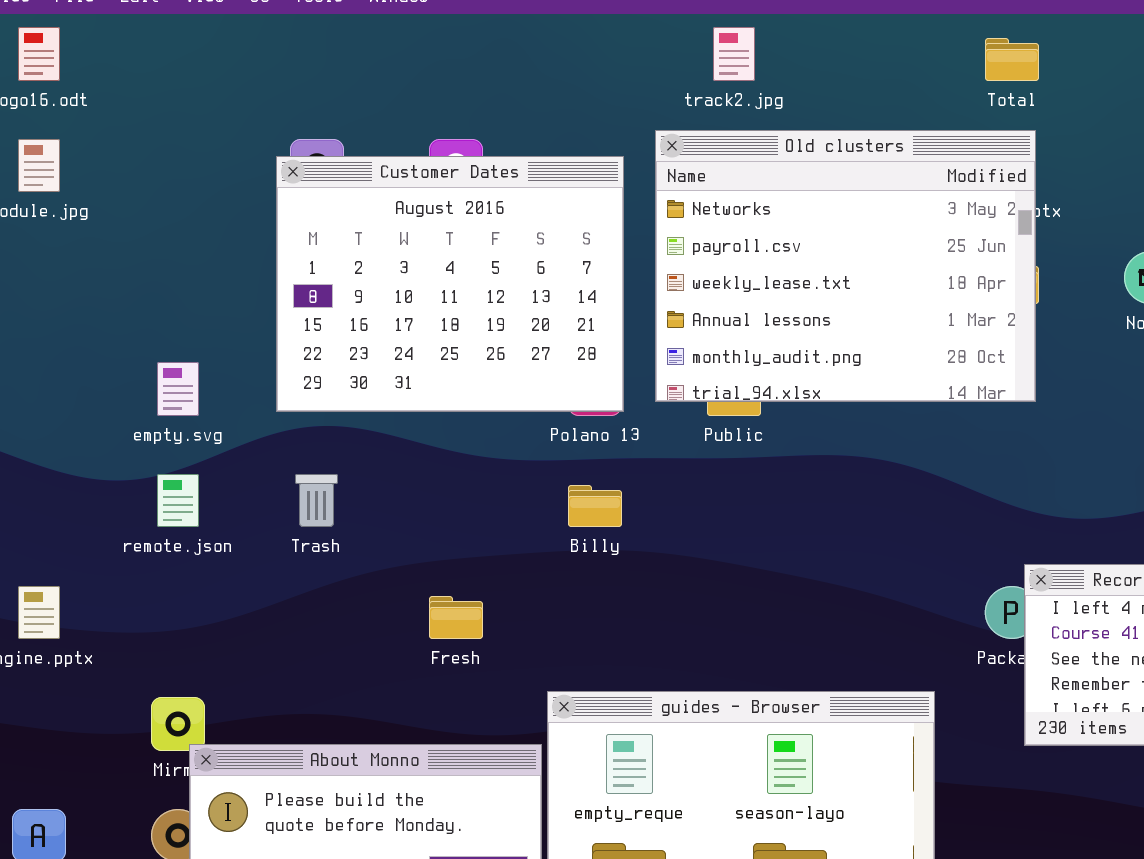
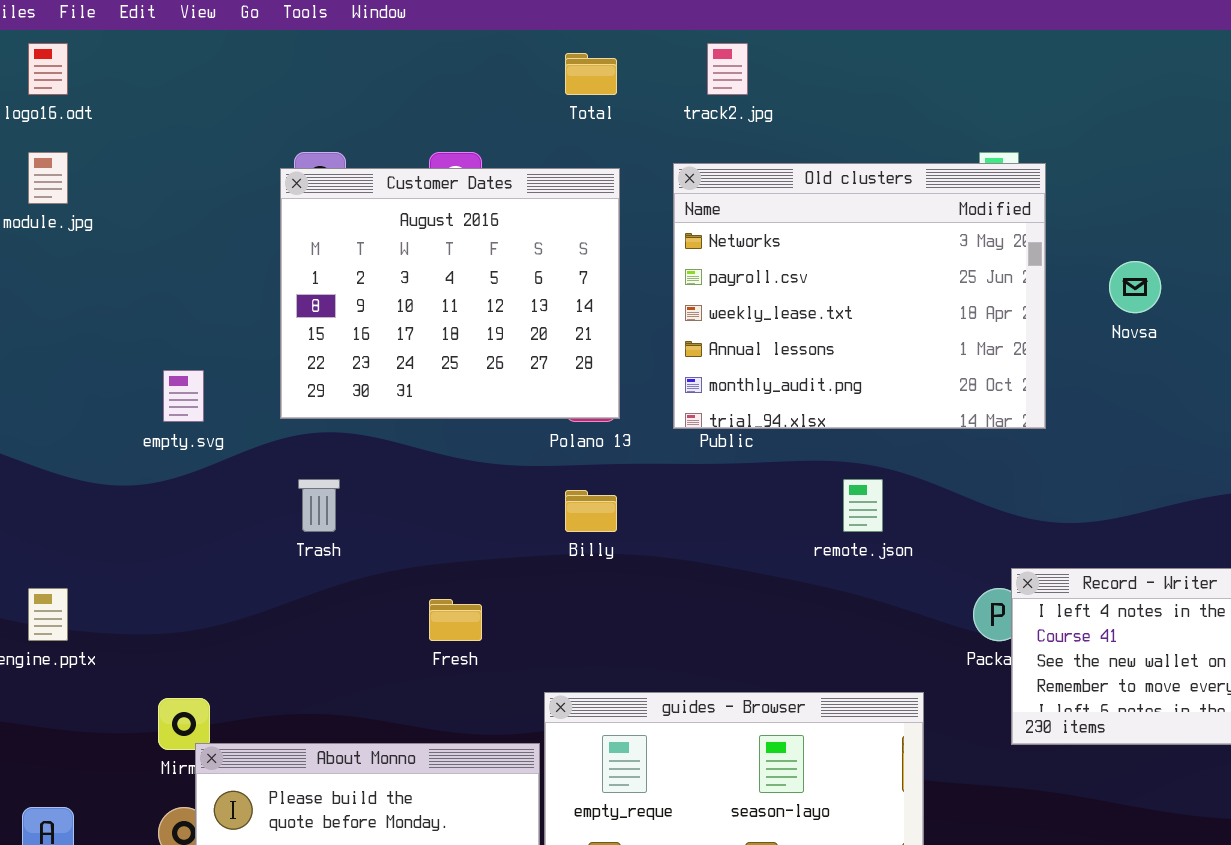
Total: [985,38,1039,81] -> [565,53,617,95], moved
Old clusters: [655,130,1036,402] -> [673,163,1046,429], moved
remote.json: [157,474,199,527] -> [843,479,883,532], moved

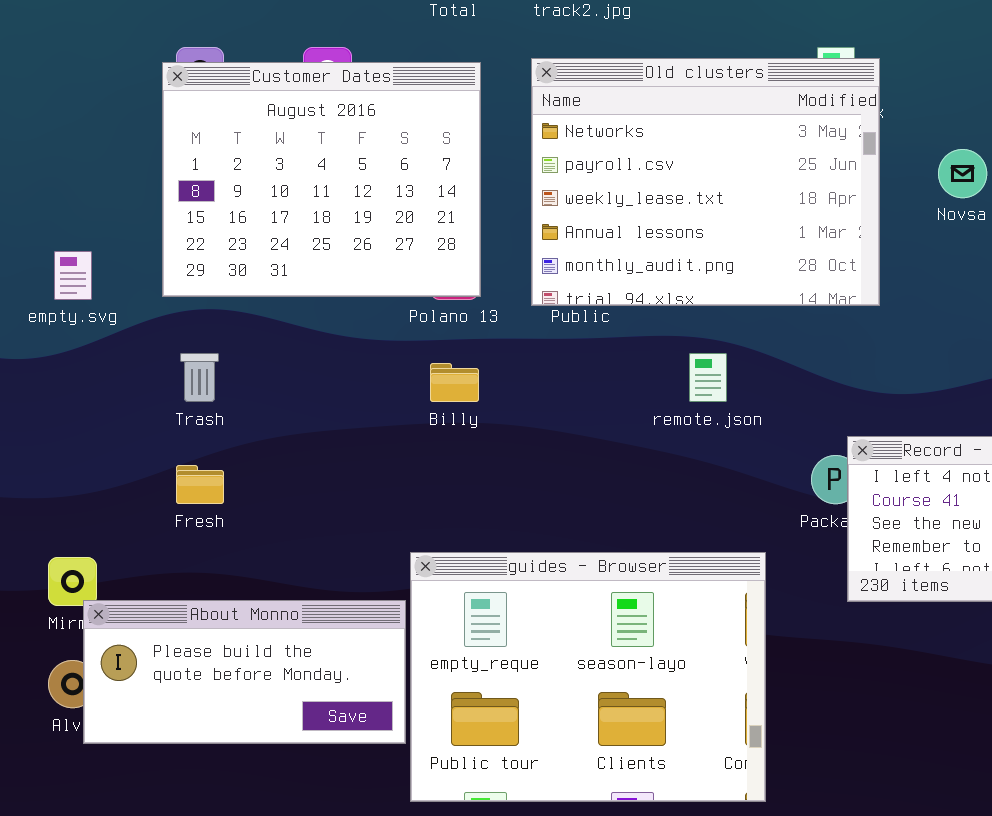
Fresh: [429,599,482,641] -> [176,465,224,504], moved

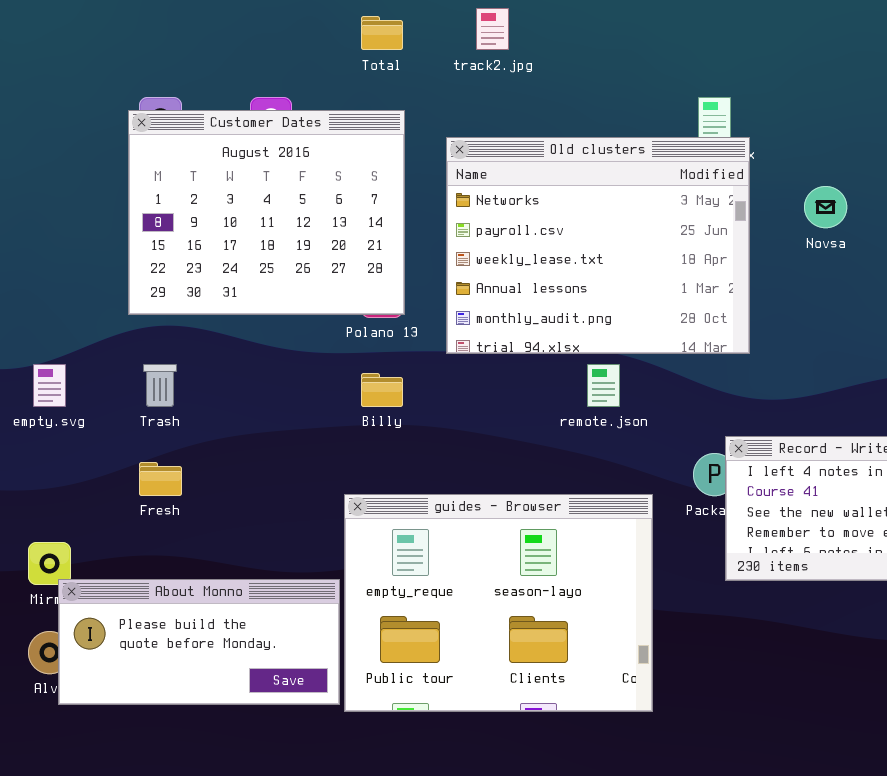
Old clusters: [531,58,880,306] -> [446,137,750,354], moved
empty.svg: [54,251,92,300] -> [33,364,66,407], moved
guides - Browser: [410,552,766,802] -> [344,494,653,712], moved

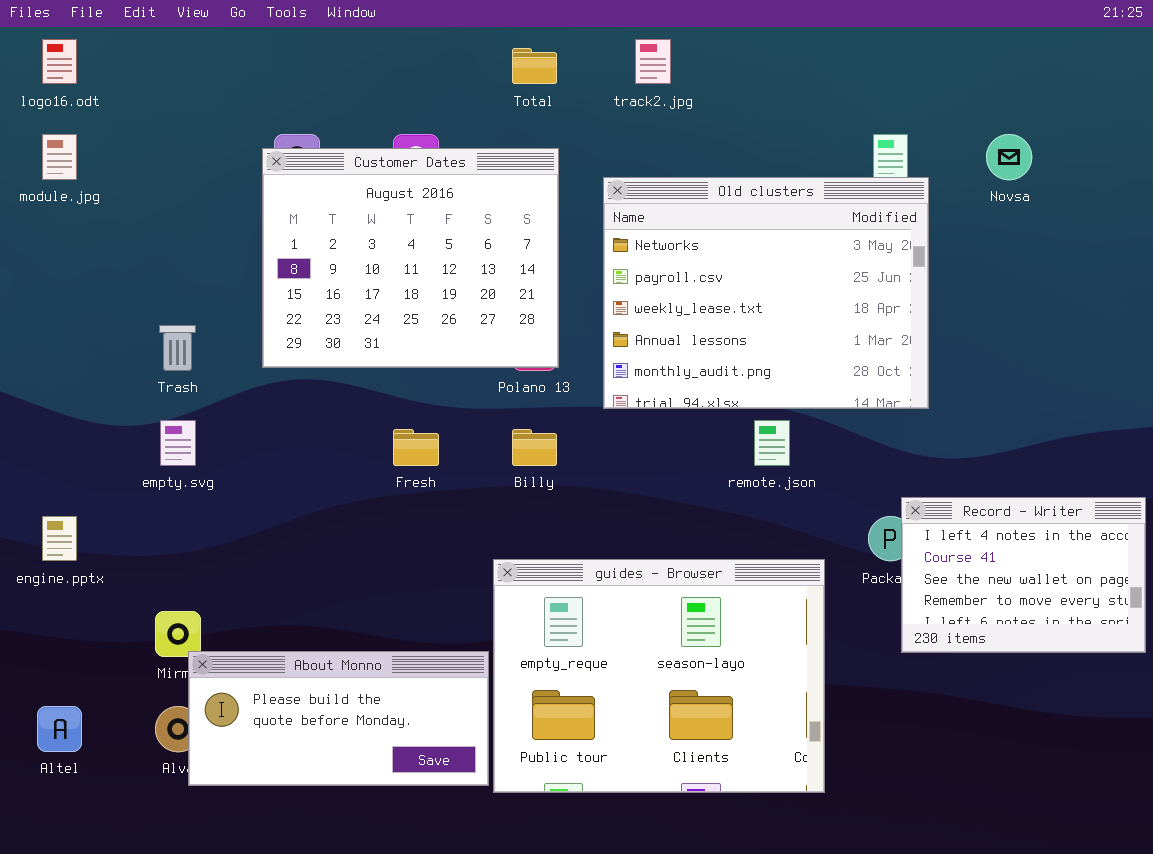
Novsa: [804,186,847,228] -> [986,134,1032,180], moved
Trash: [143,364,177,407] -> [159,325,196,371], moved
Fresh: [139,462,182,496] -> [393,429,439,466], moved

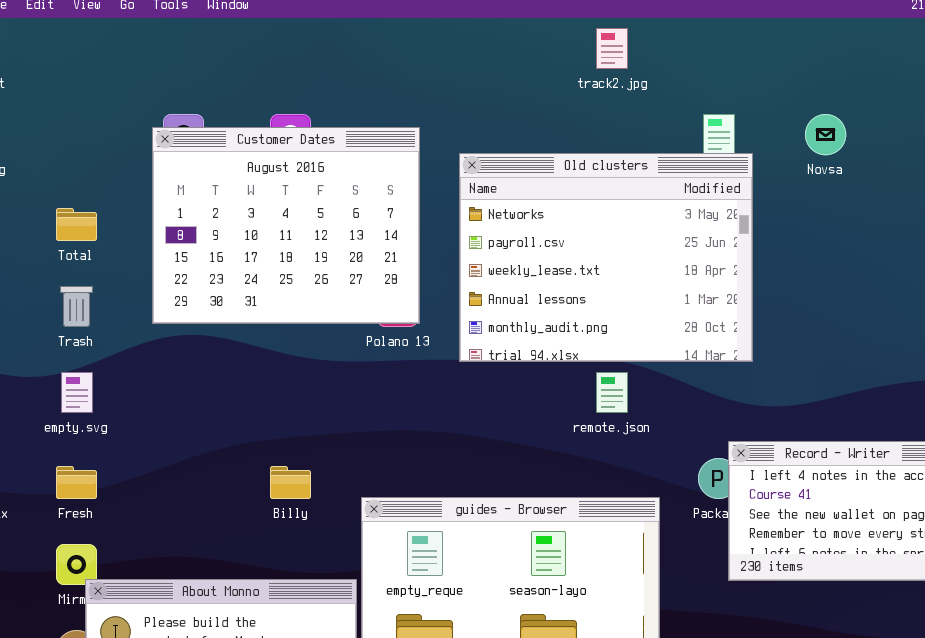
track2.jpg: [635,39,671,84] -> [596,28,628,69], moved
Total: [512,48,557,84] -> [56,208,97,241], moved
Fresh: [393,429,439,466] -> [56,466,97,499], moved
Billy: [512,429,557,466] -> [270,466,311,499], moved

